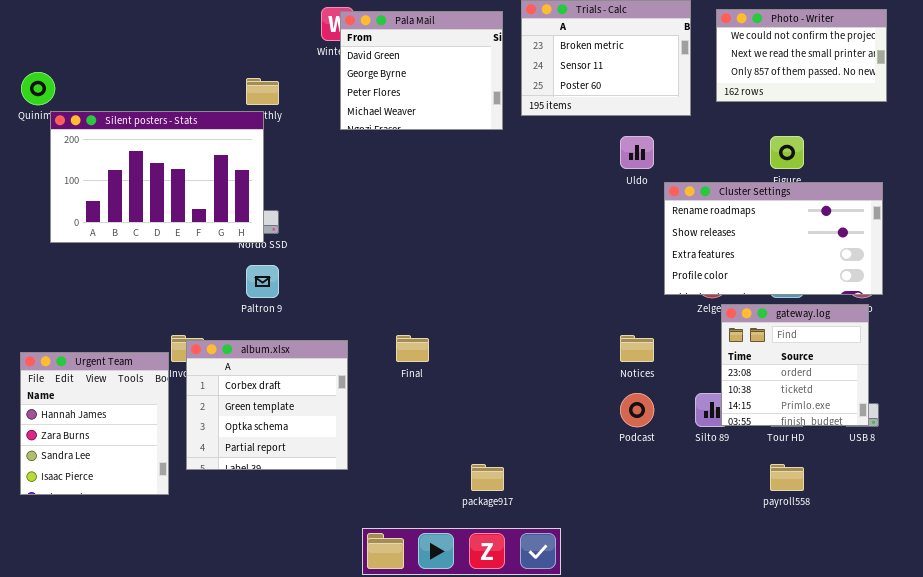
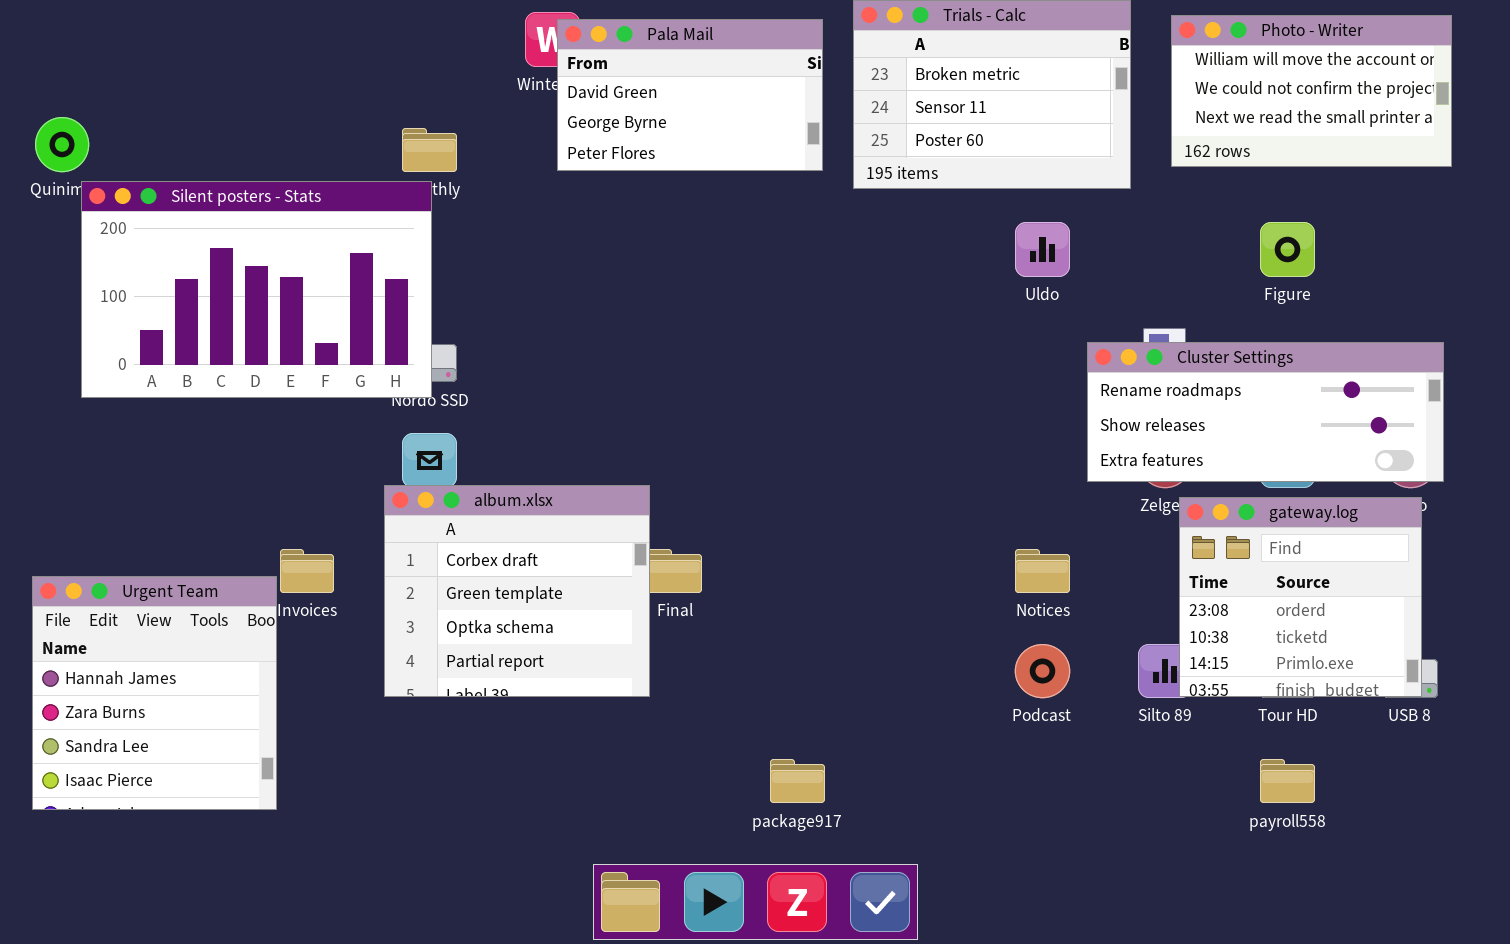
Photo - Writer: [716,9,887,102] -> [1171,15,1452,167], scrolled up 1 row
Pala Mail: [340,11,503,130] -> [557,19,823,171], resized
Cluster Settings: [664,182,883,295] -> [1087,342,1444,482], resized
album.xlsx: [186,340,348,470] -> [384,485,650,697], moved

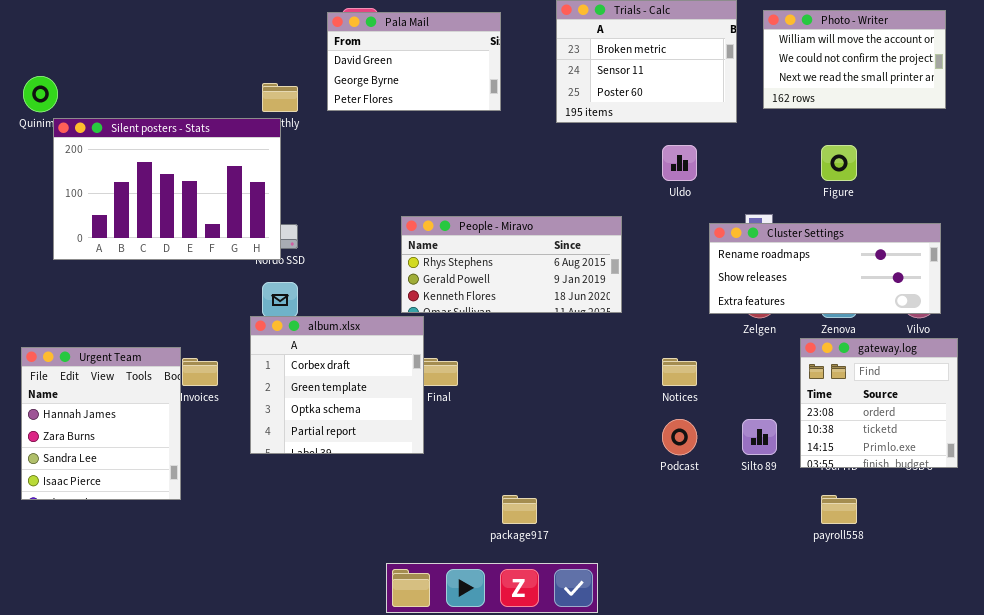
Pala Mail: [557,19,823,171] -> [327,12,501,111], moved
People - Miravo: none -> [401,216,622,313], opened
gateway.log: [1179,497,1422,697] -> [800,338,958,468], moved
Urgent Team: [32,576,277,810] -> [21,347,181,500], moved

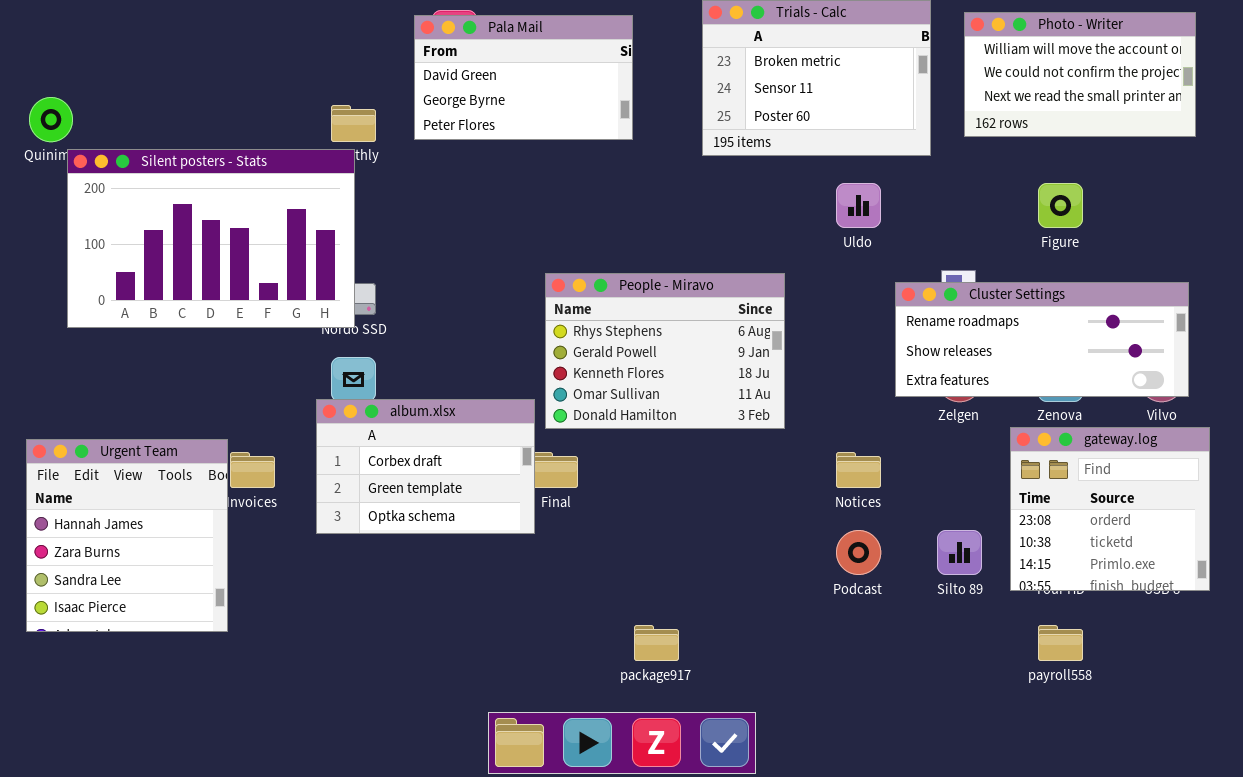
People - Miravo: [401,216,622,313] -> [545,273,785,429], resized
album.xlsx: [250,316,424,454] -> [316,399,535,534], resized

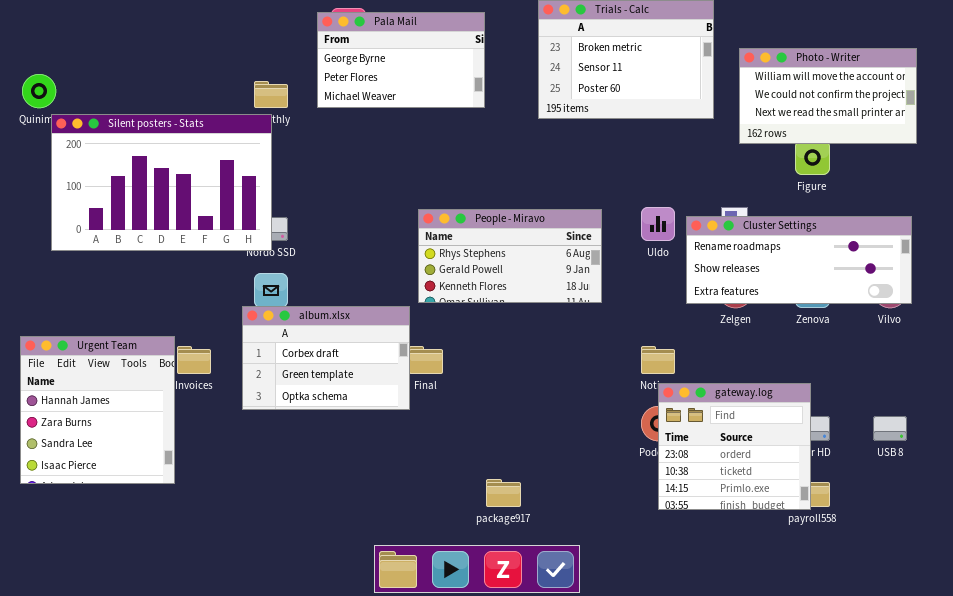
Photo - Writer: [964,12,1196,137] -> [739,48,917,144], moved
Pala Mail: [414,15,633,140] -> [317,12,485,108], scrolled down 1 row
Uldo: [836,183,881,228] -> [641,207,675,241], moved
People - Miravo: [545,273,785,429] -> [418,209,602,303], resized
gateway.log: [1010,427,1210,591] -> [658,383,811,510], moved

